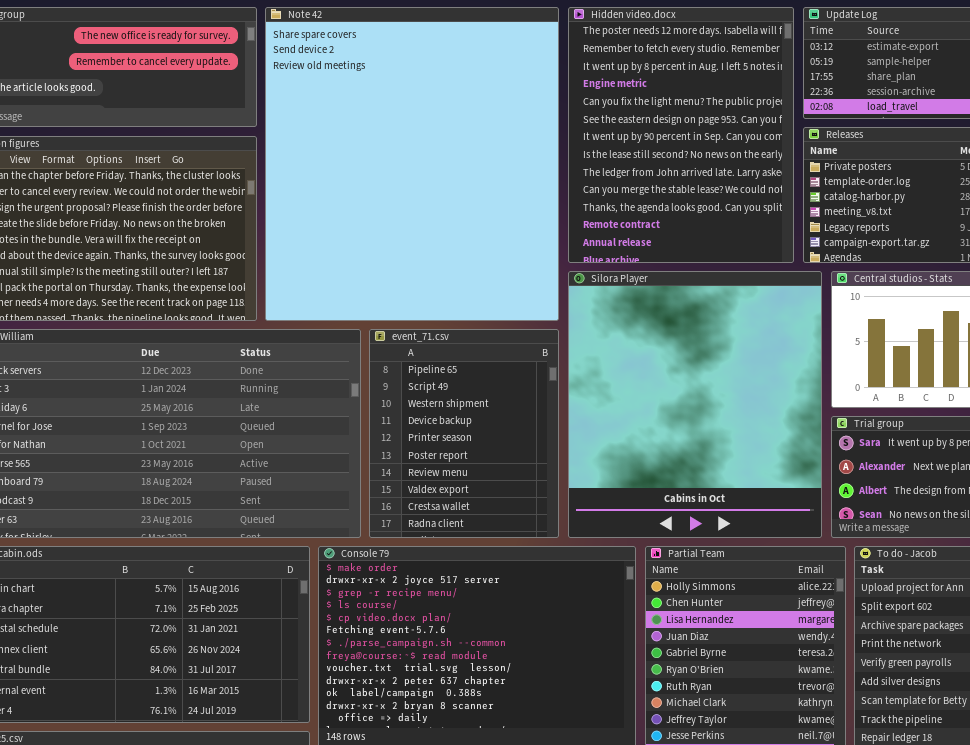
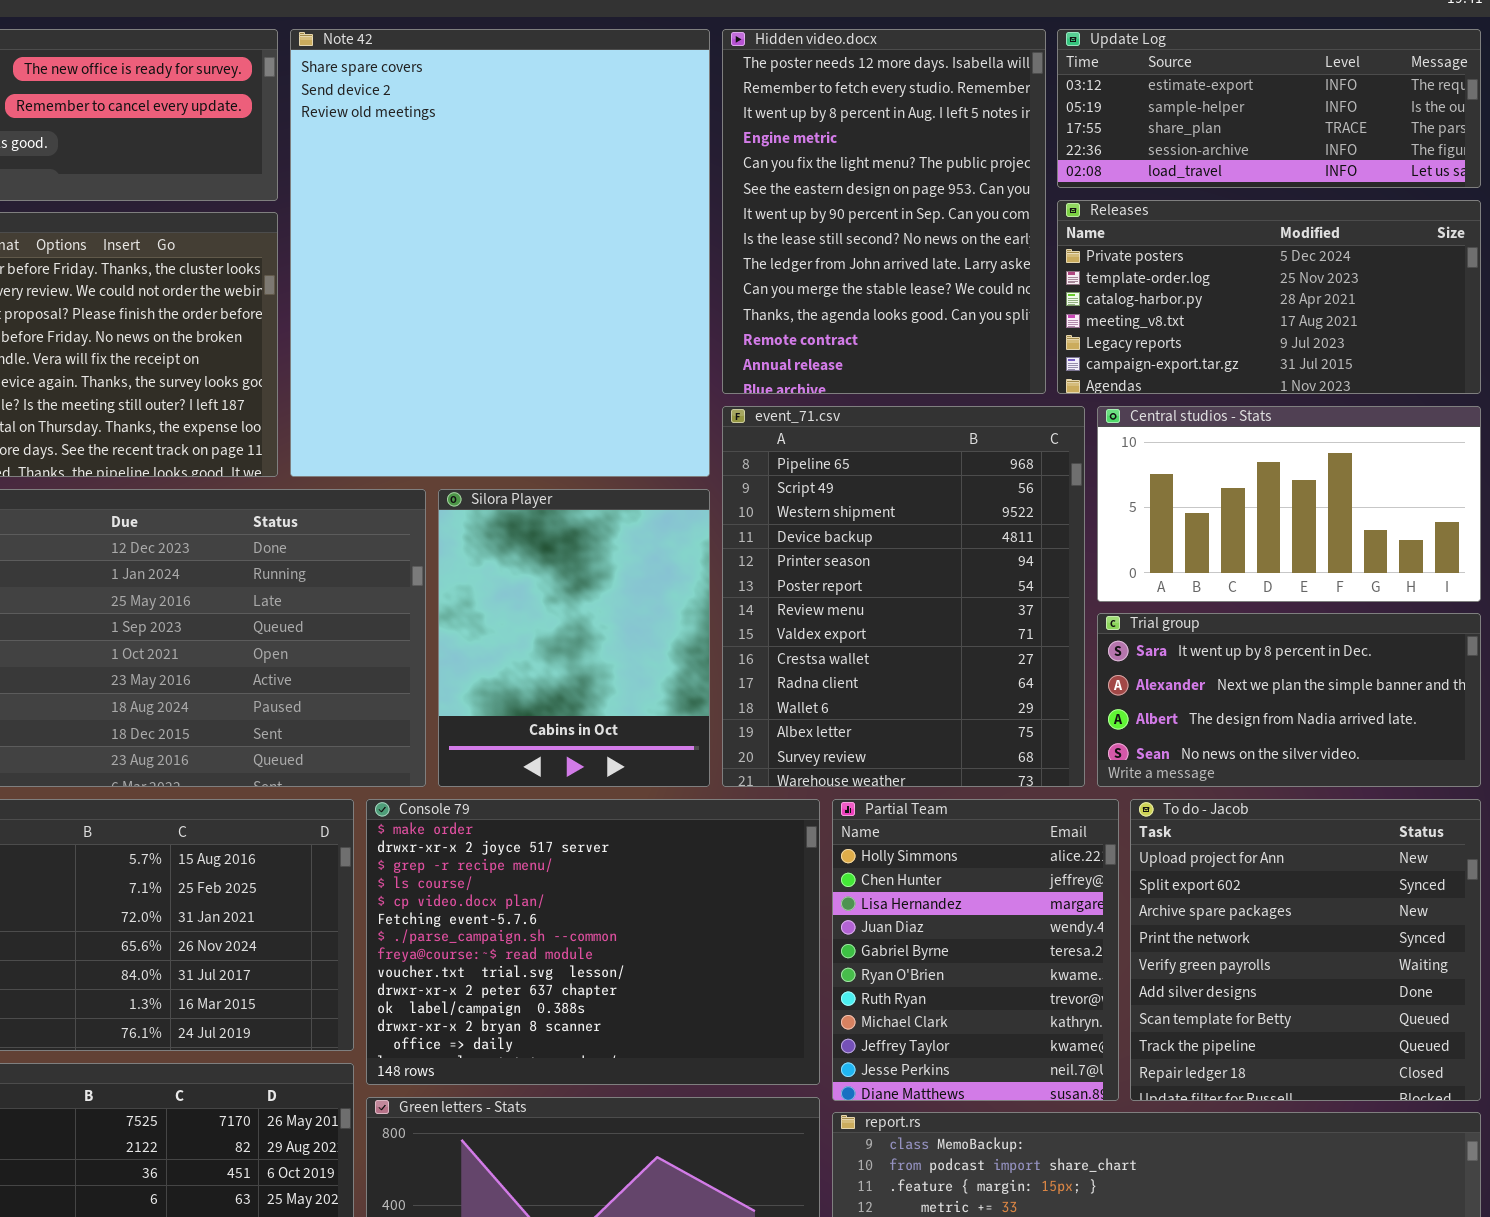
Silora Player: [568,271,822,538] -> [438,489,710,787], moved, resized
event_71.csv: [369,329,559,538] -> [722,406,1085,787], moved, resized

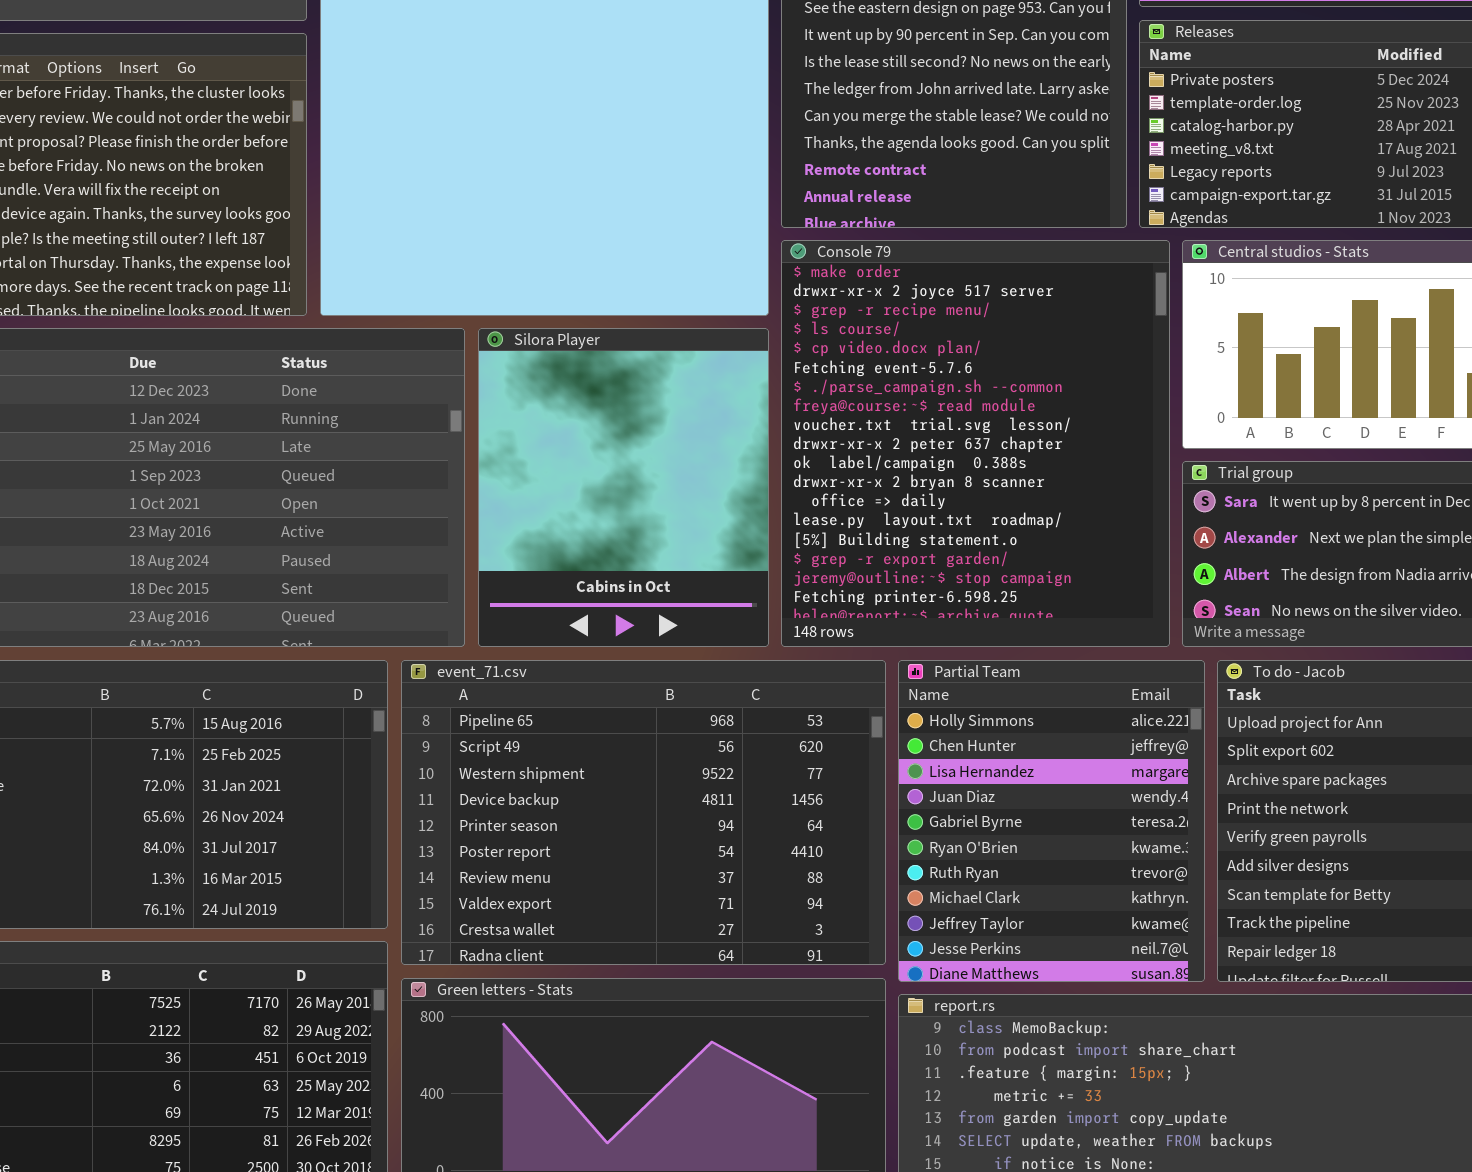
event_71.csv: [722,406,1085,787] -> [401,660,886,965], moved, resized
Console 79: [366,799,820,1085] -> [781,240,1170,647], moved, resized

